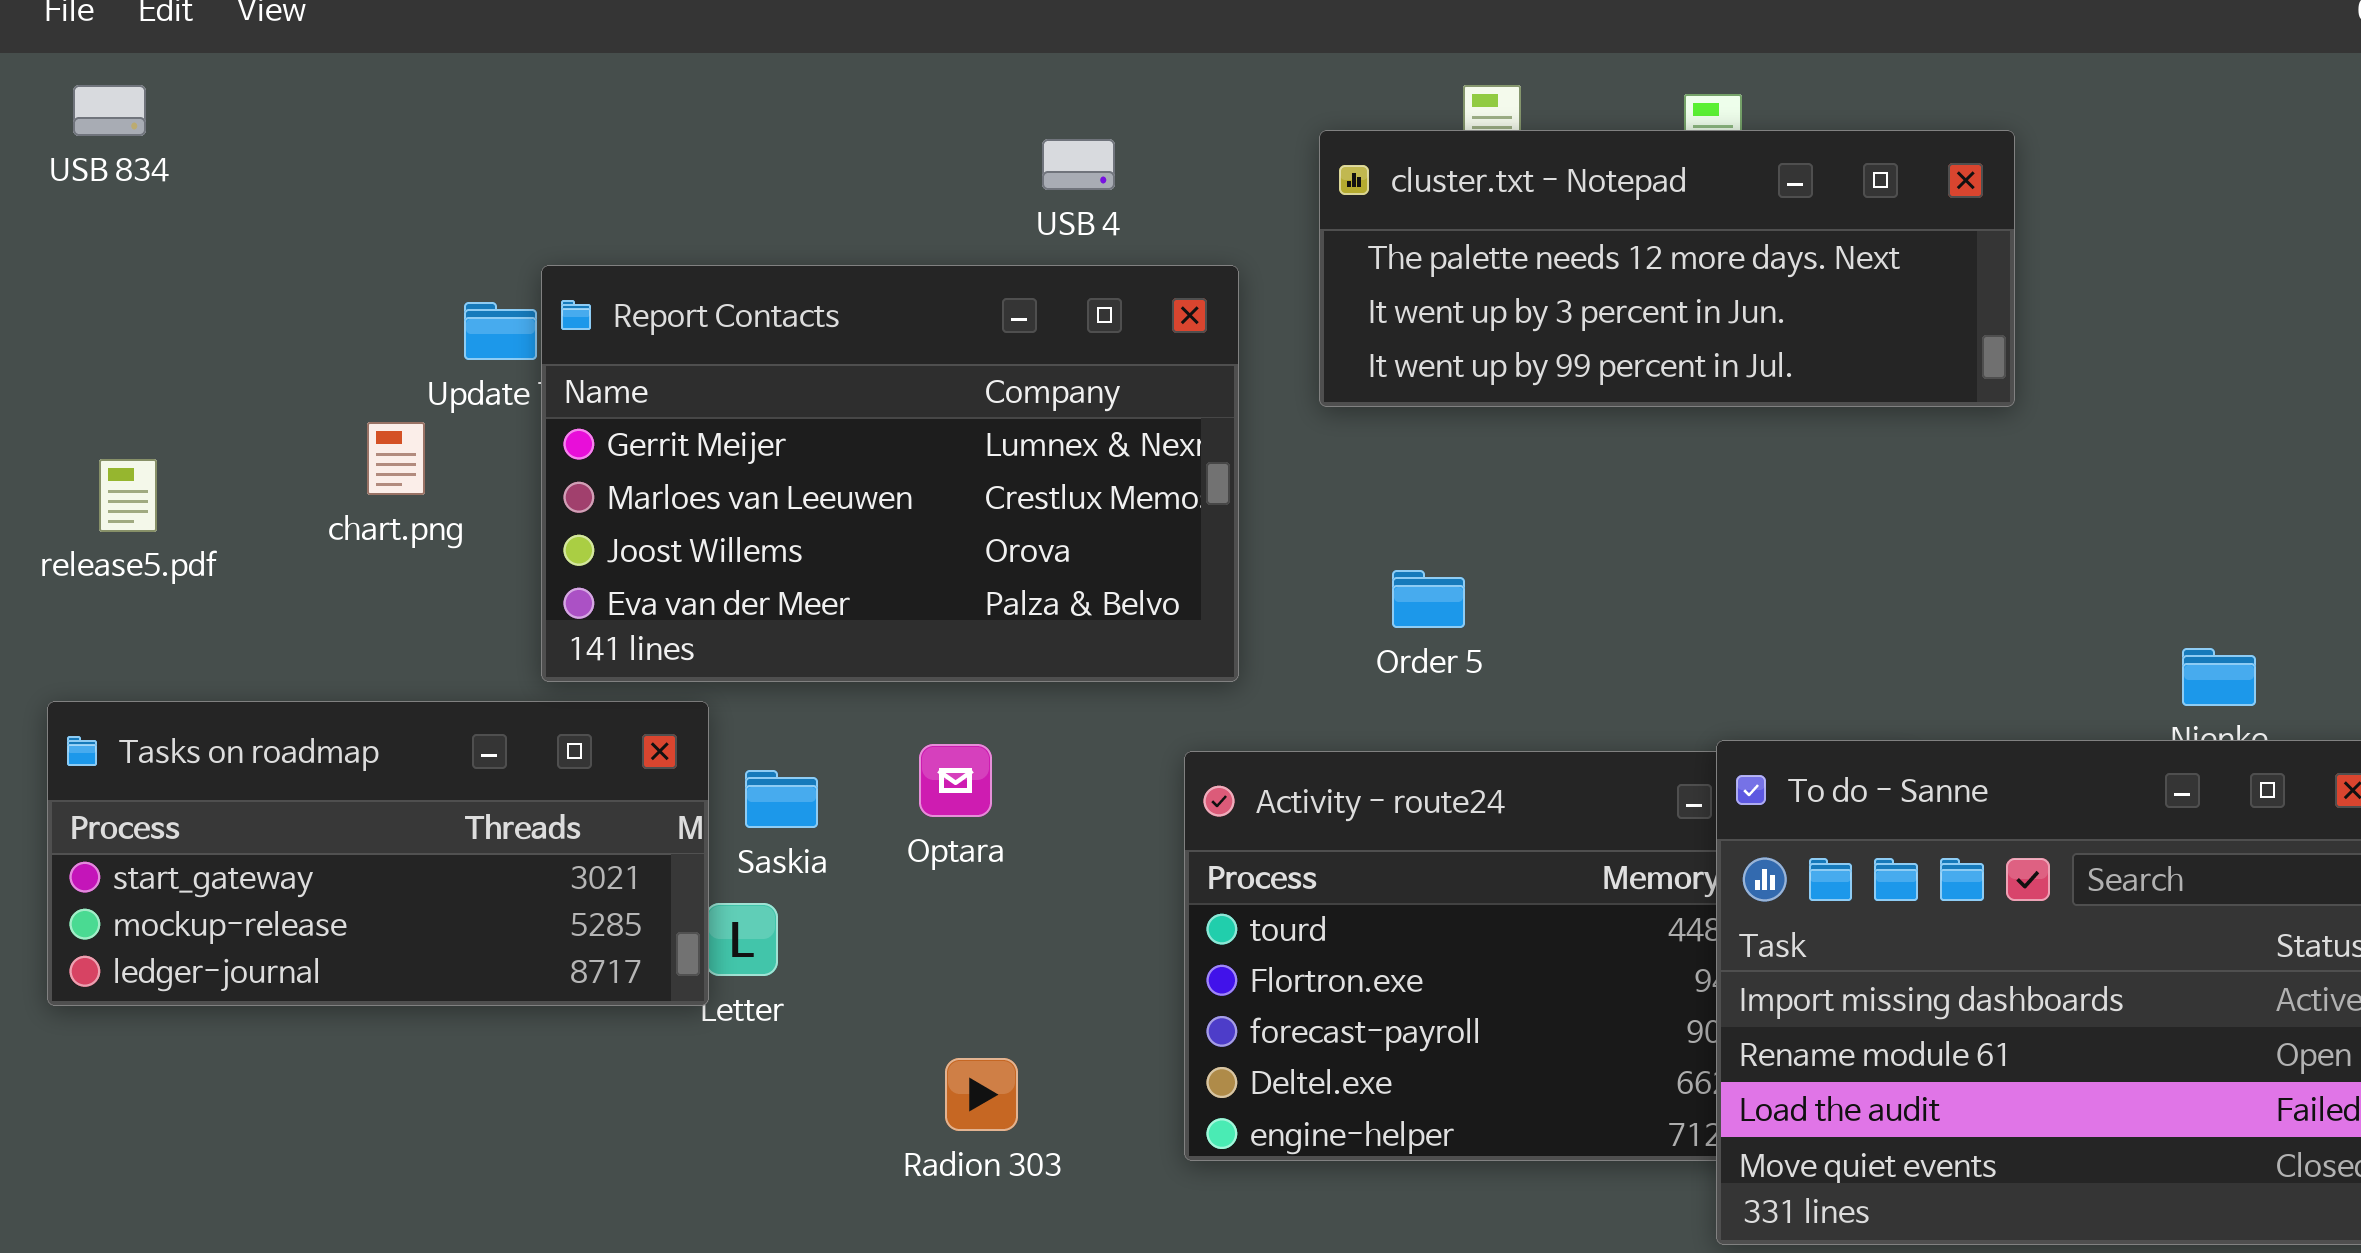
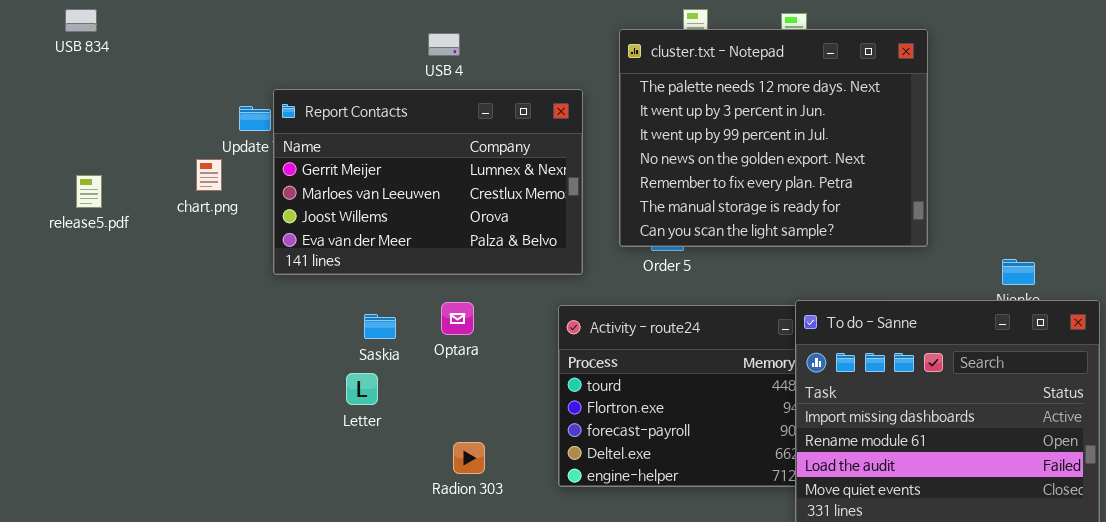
cluster.txt - Notepad: [1319,130,2015,407] -> [619,29,928,247], resized
USB 4: [1042,139,1115,190] -> [428,33,460,56], moved
Tasks on roadmap: [47,701,709,1006] -> none, closed

